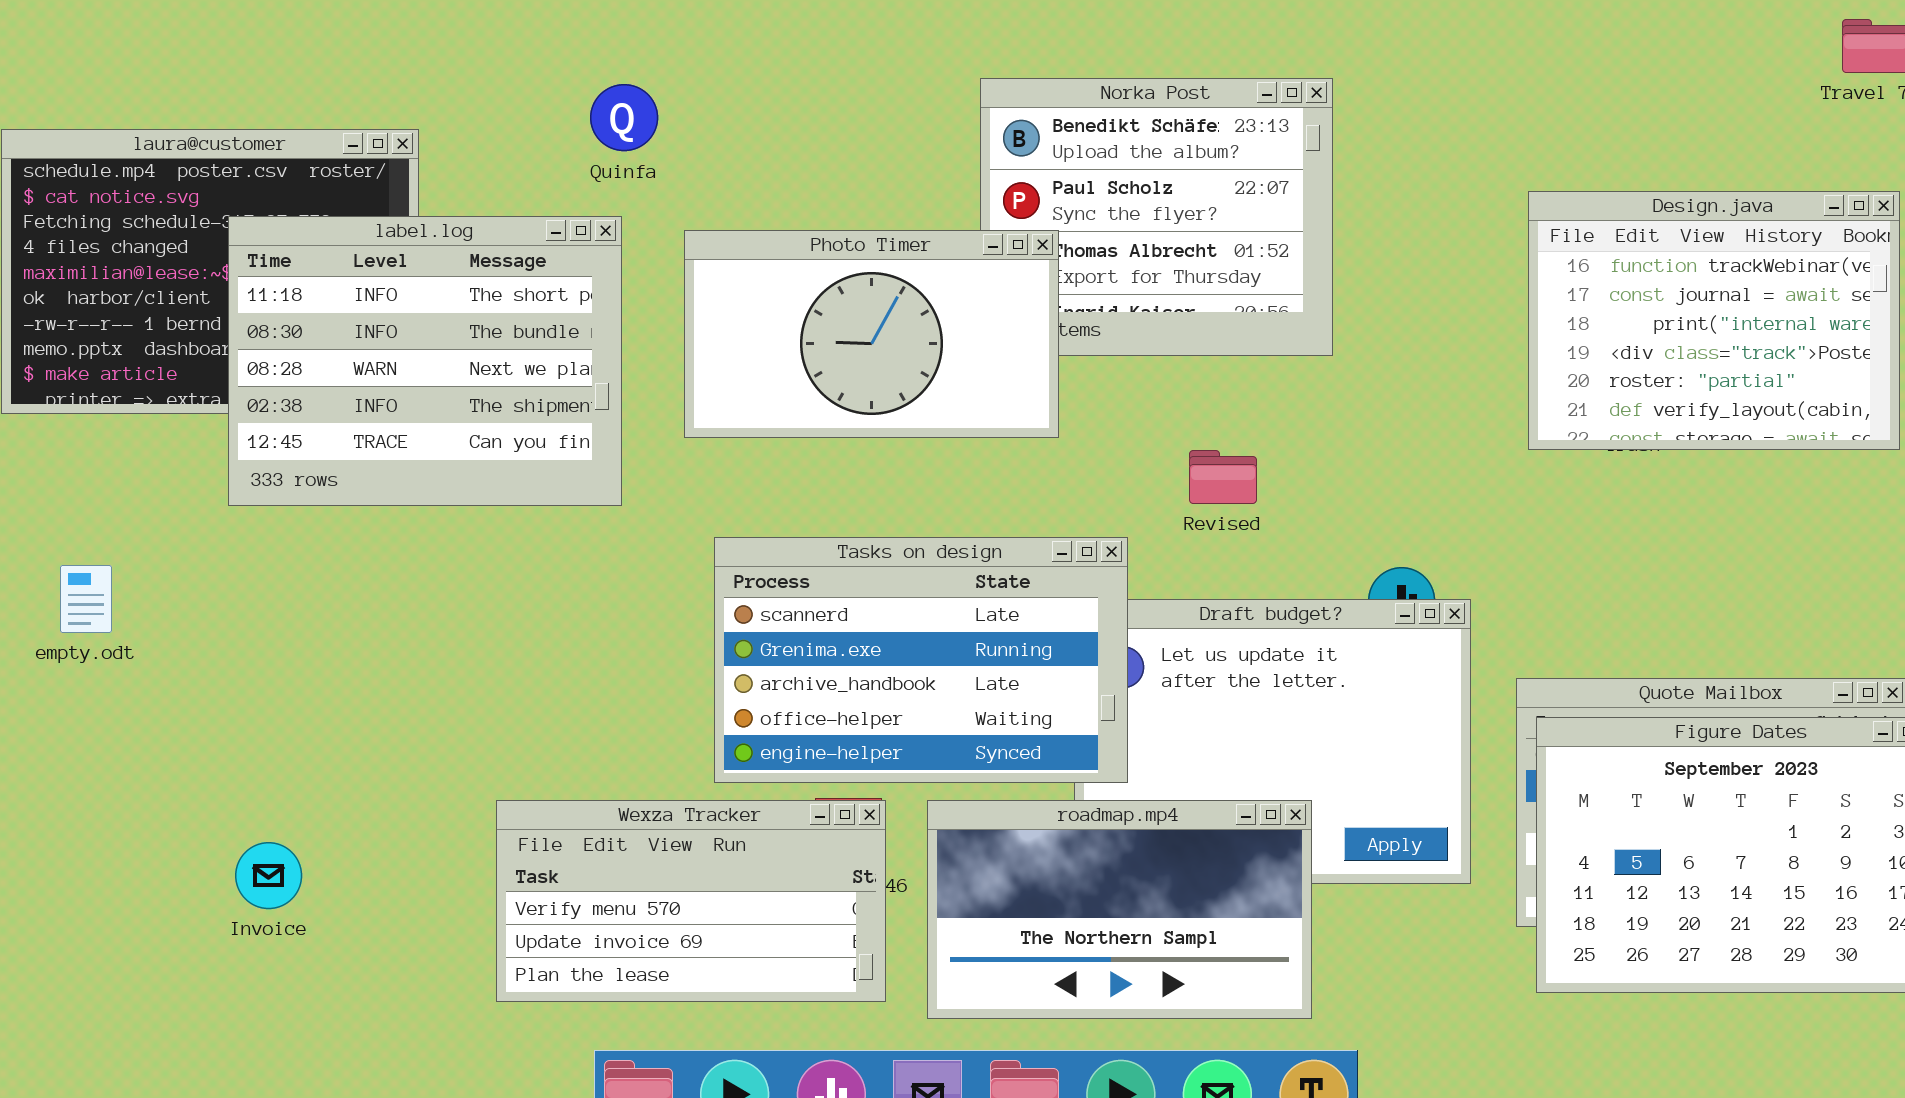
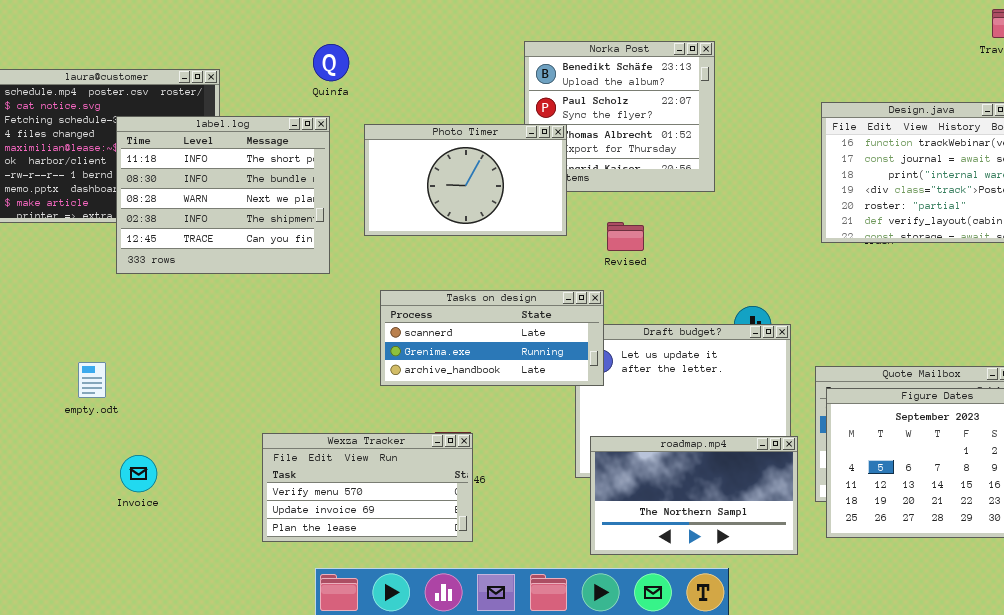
Revised: [1189,450,1257,504] -> [607,222,644,251], moved
Tasks on design: [714,537,1128,783] -> [380,290,604,386], resized
empty.odt: [60,565,112,633] -> [78,362,106,398], moved
roadmap.mp4: [927,800,1312,1019] -> [590,436,798,555], moved

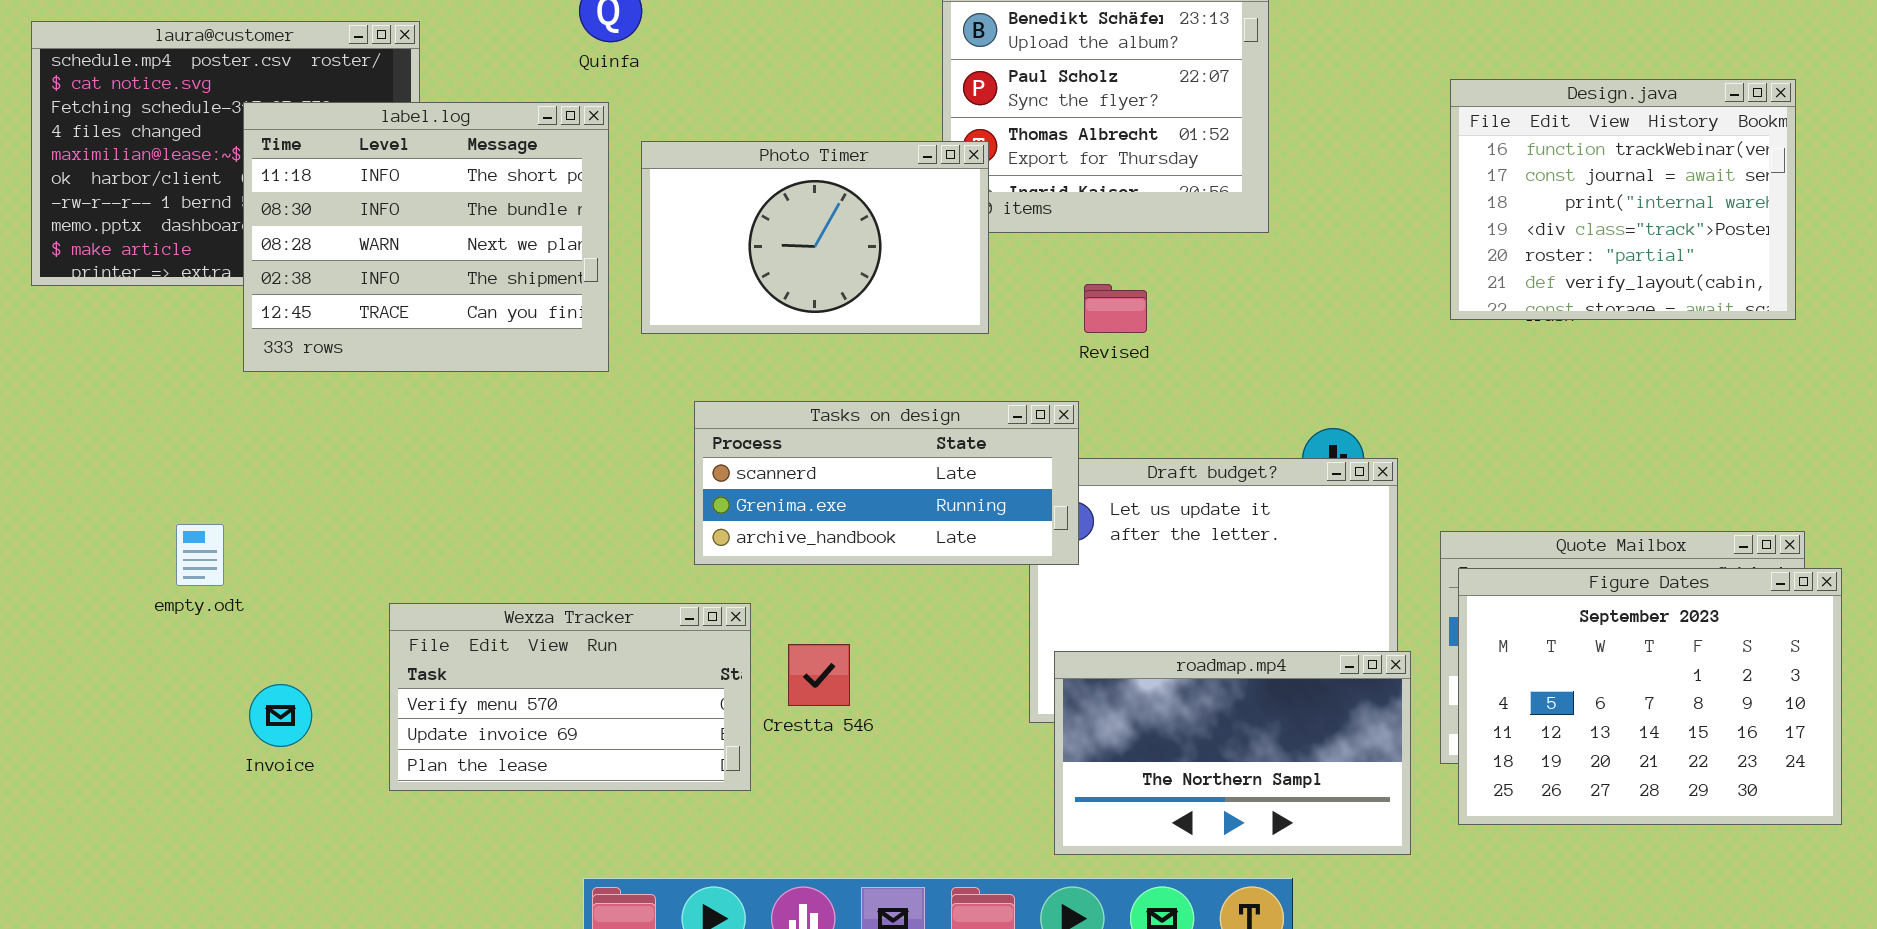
Photo Timer: [364,124,567,236] -> [641,141,989,334], moved
Wexza Tracker: [262,433,473,542] -> [389,603,751,791], moved

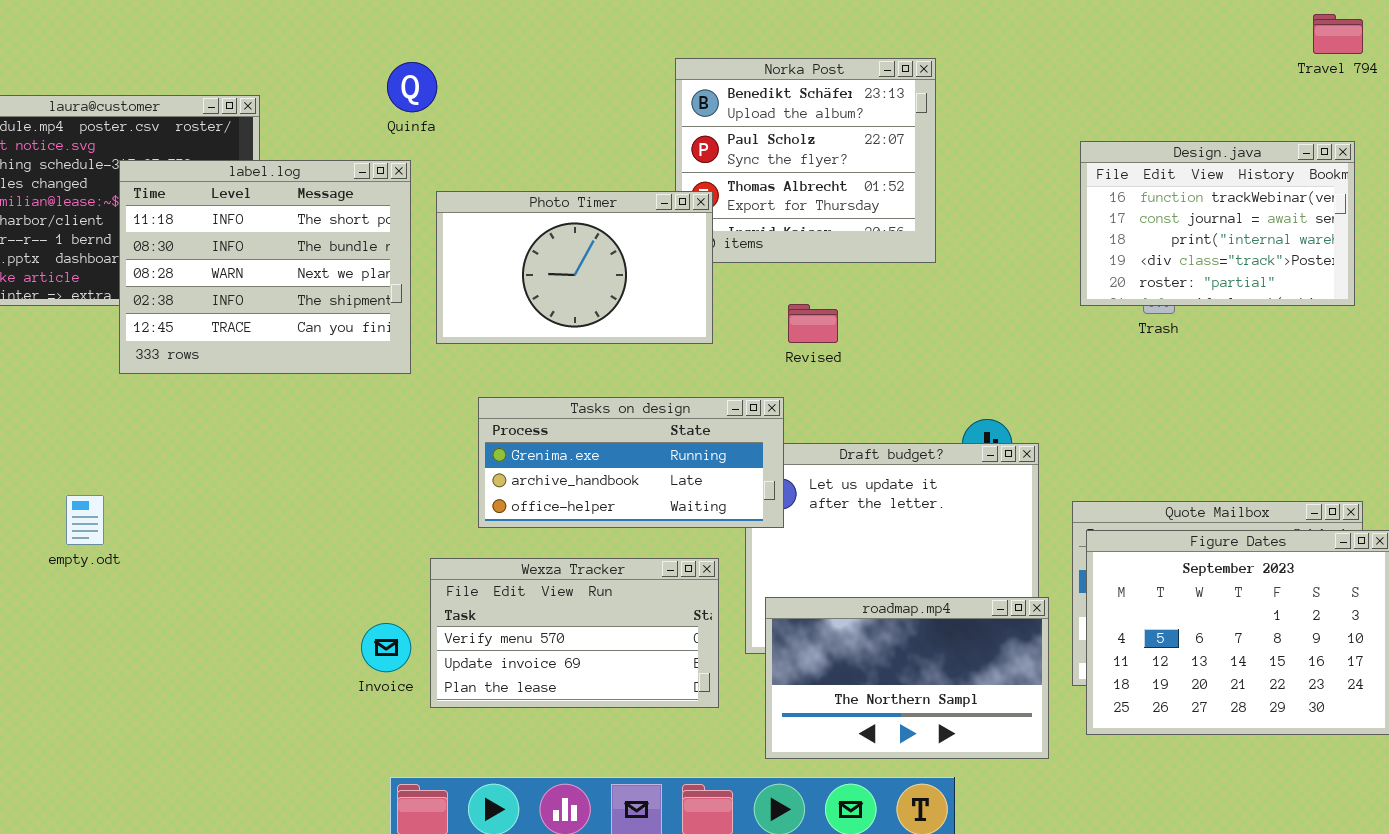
Design.java: [1450,79,1796,320] -> [1080,141,1355,306], resized
Tasks on design: [694,401,1079,565] -> [478,397,784,528], scrolled down 1 row
Wexza Tracker: [389,603,751,791] -> [430,558,719,708], moved
Invoice: [249,684,312,747] -> [361,623,411,672], moved

